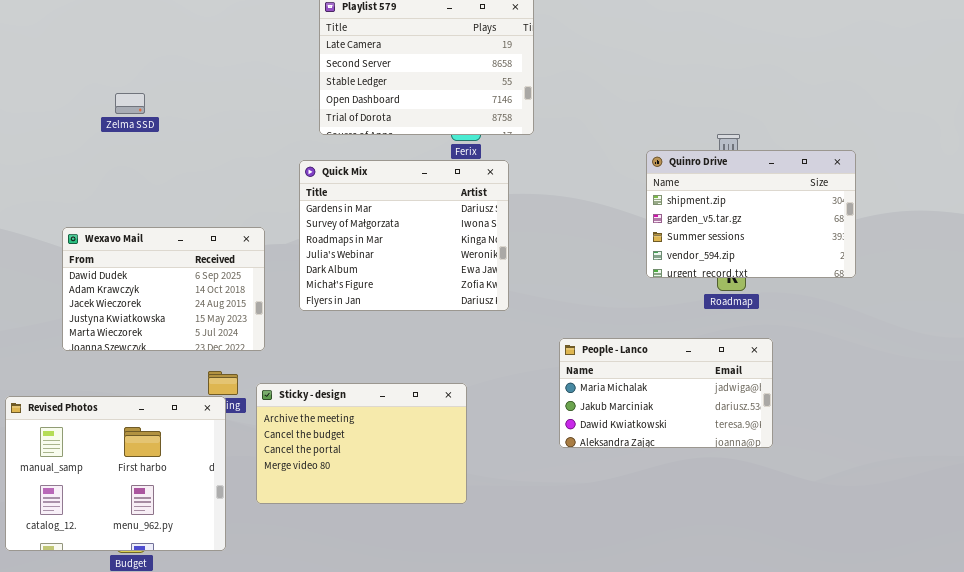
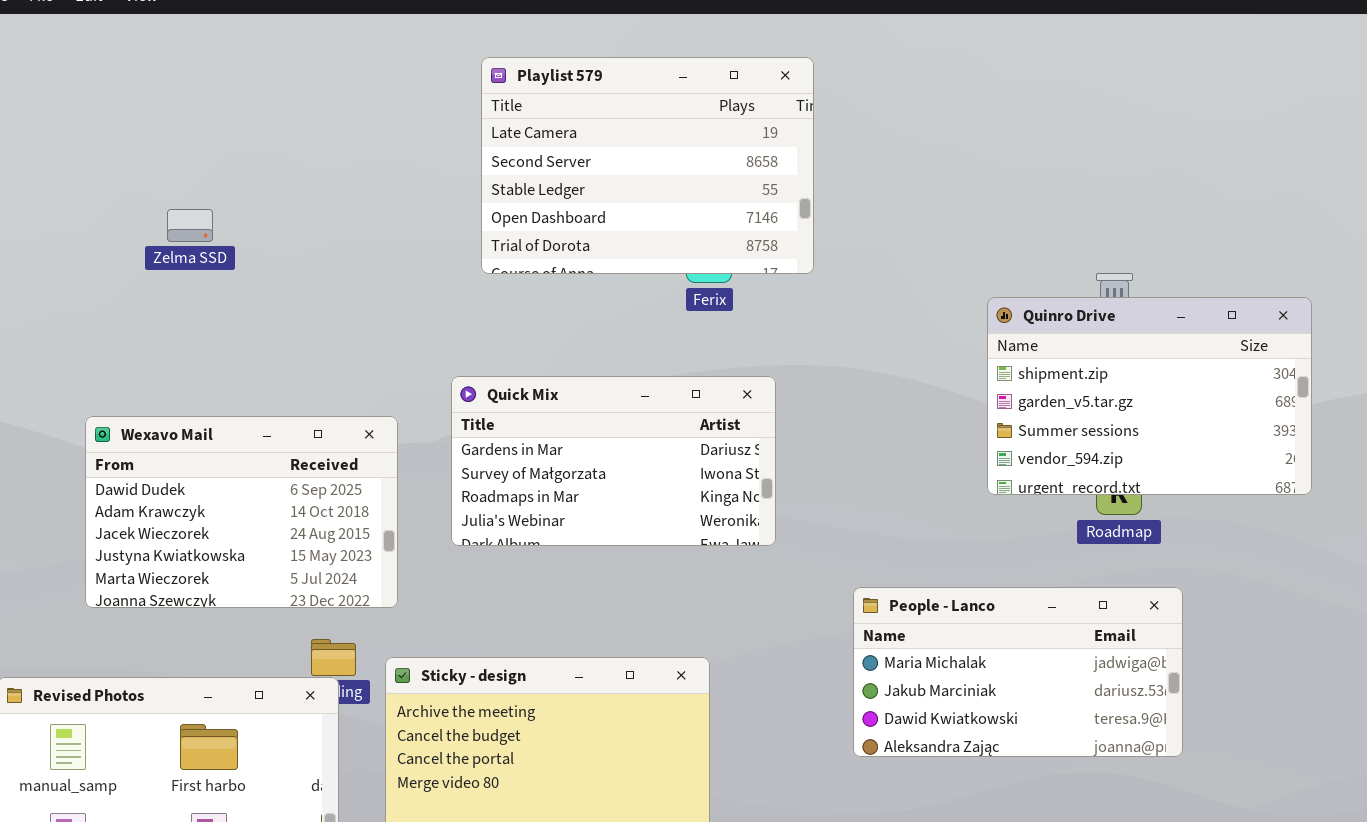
Quick Mix: [299,160,509,311] -> [451,376,776,546], resized

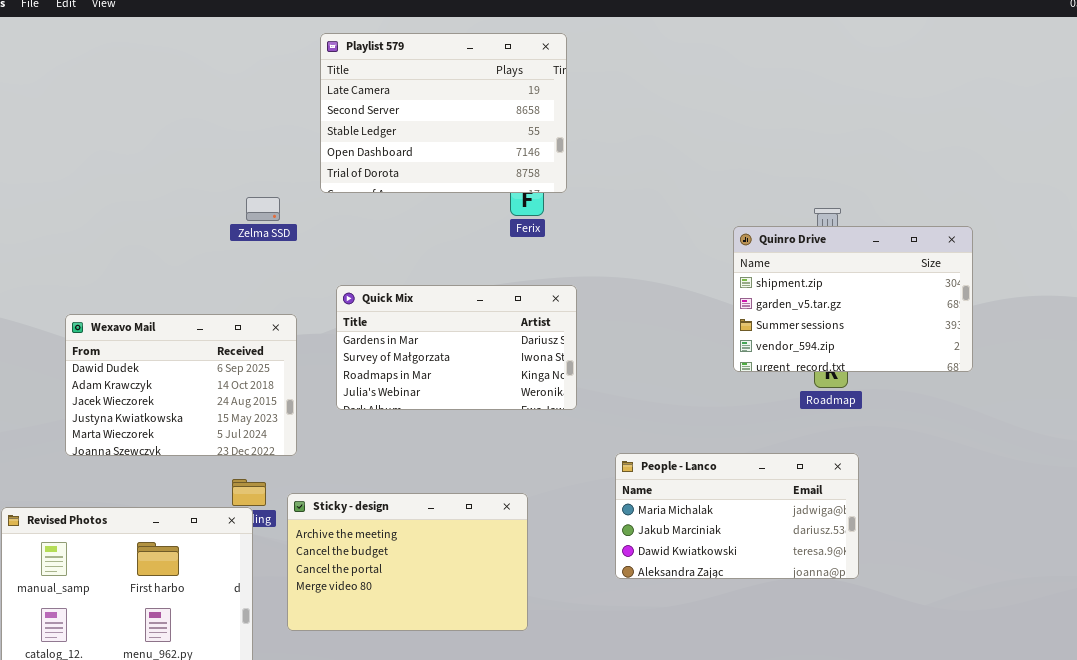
Playlist 579: [481,57,814,274] -> [320,33,567,193], moved
Zelma SSD: [167,209,213,242] -> [246,197,280,221], moved
People - Lanco: [853,587,1183,757] -> [615,453,859,579], moved

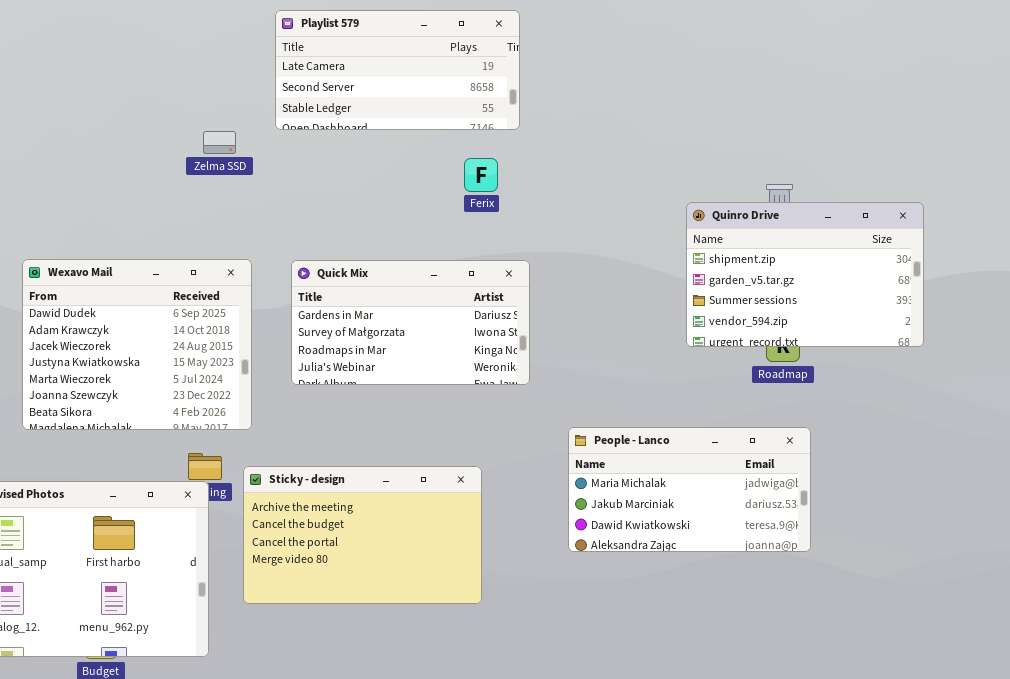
Playlist 579: [320,33,567,193] -> [275,10,520,130], resized
Zelma SSD: [246,197,280,221] -> [203,131,236,154], moved
Wexavo Mail: [65,314,297,456] -> [22,259,252,430], resized

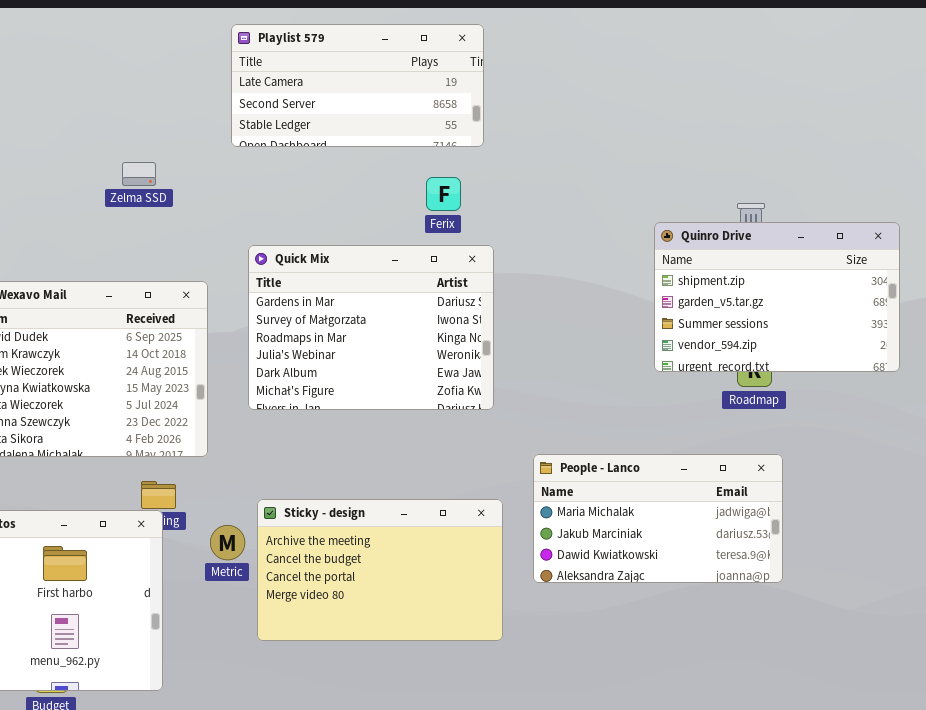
Zelma SSD: [203,131,236,154] -> [122,162,156,186], moved
Quick Mix: [291,260,530,385] -> [248,245,494,410], resized
Sticky - design: [243,466,482,604] -> [257,499,503,641], moved

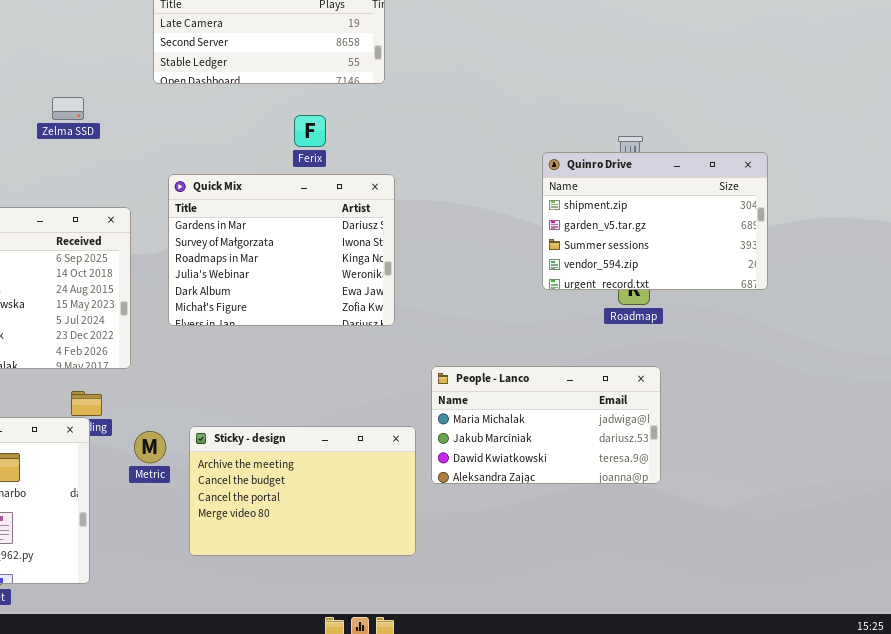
Ferix: [426,177,461,211] -> [294,115,326,147], moved
Sticky - design: [257,499,503,641] -> [189,426,416,556], moved

